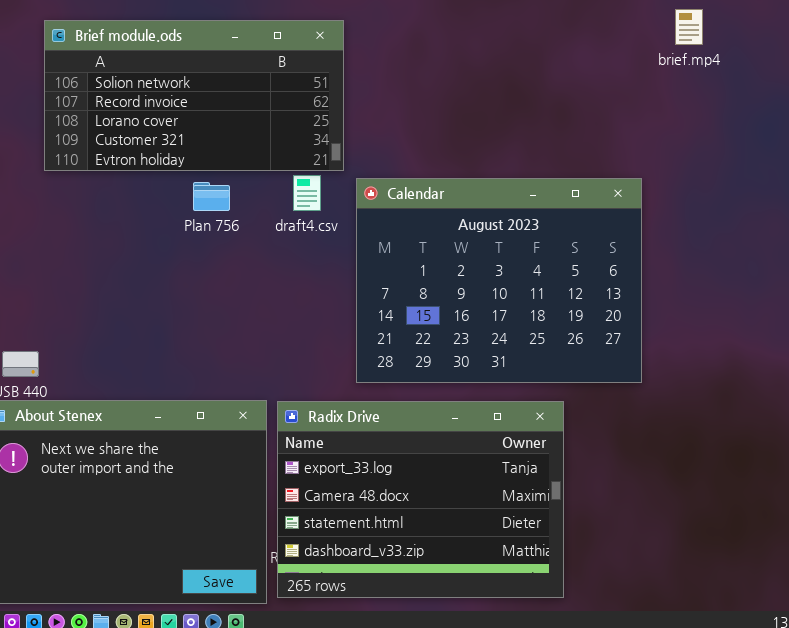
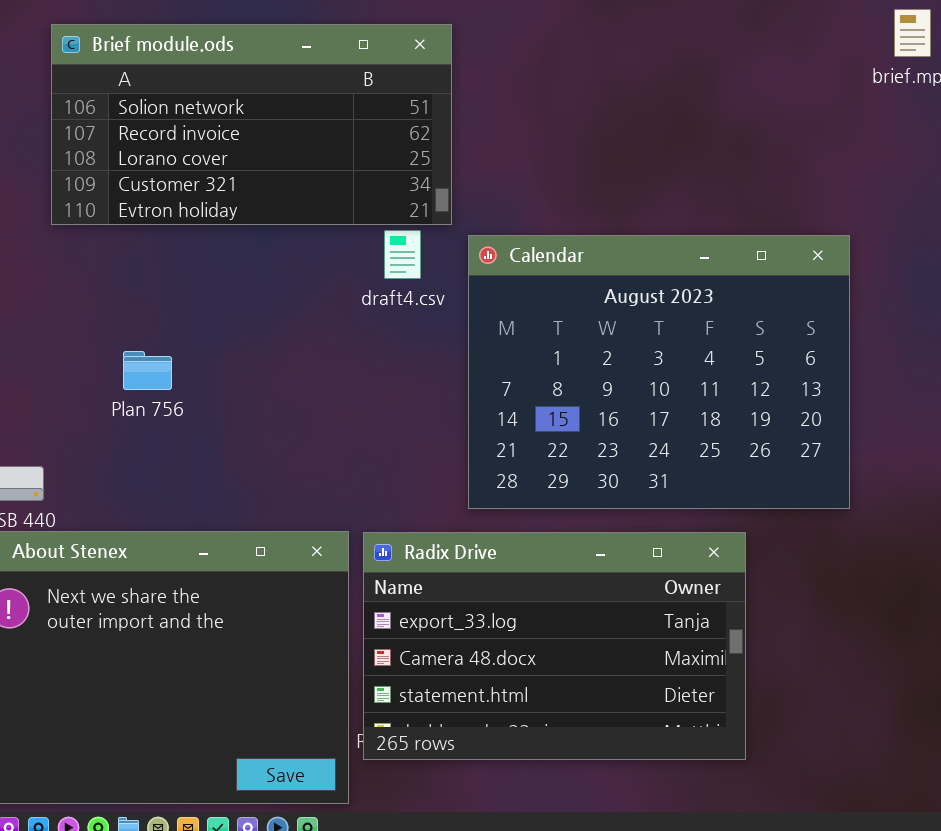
Plan 756: [193,182,230,211] -> [123,351,172,390], moved
Radix Drive: [277,401,564,598] -> [363,532,746,760], resized

